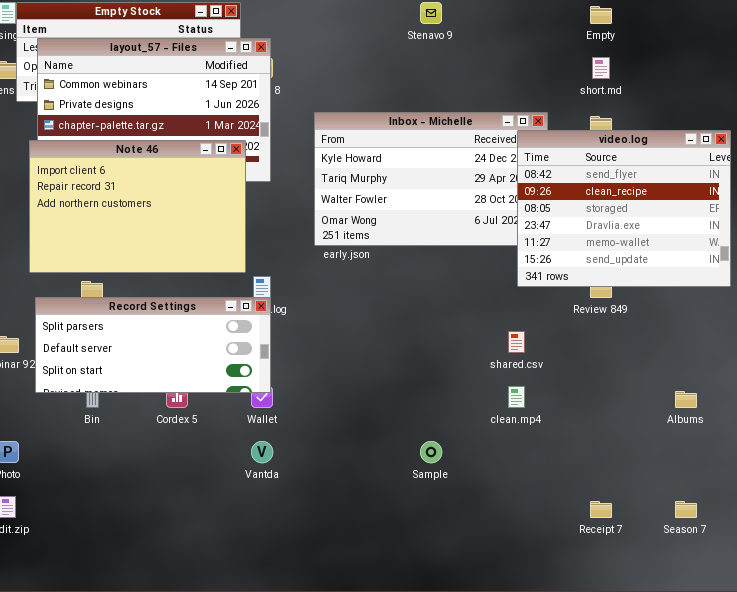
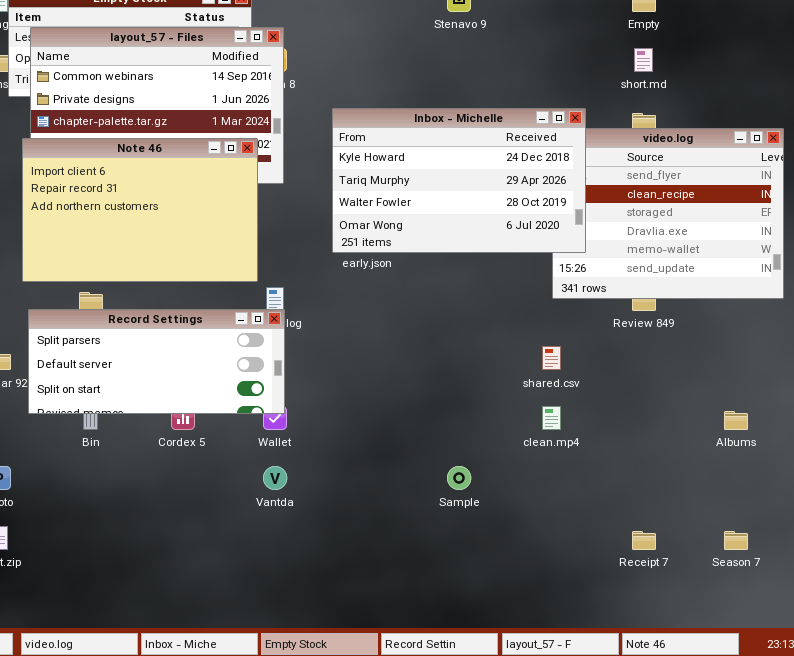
Inbox - Michelle: [314,112,548,246] -> [332,108,586,253], raised

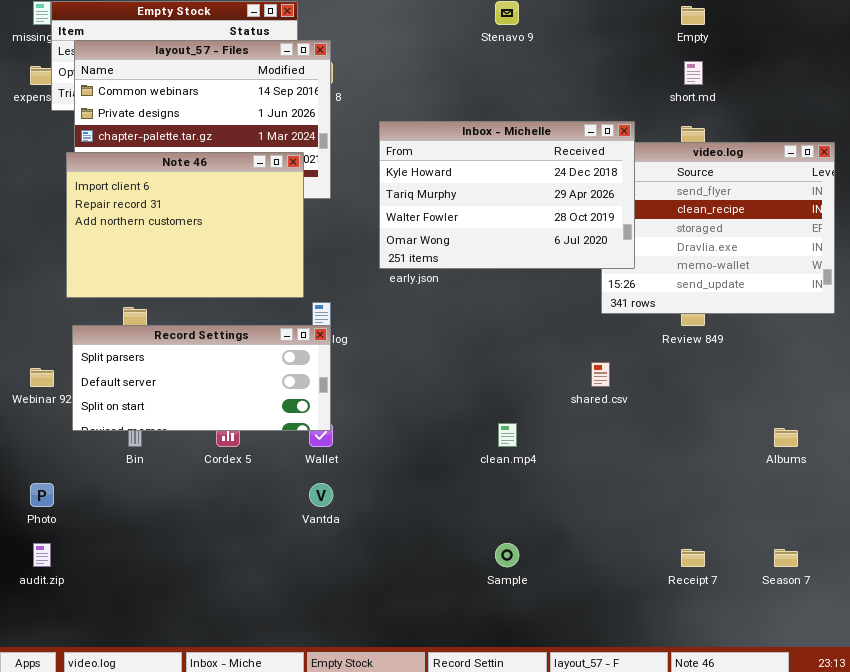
clean.mp4: [542,406,561,430] -> [498,423,517,447], moved
Sample: [447,466,471,490] -> [495,543,519,567], moved

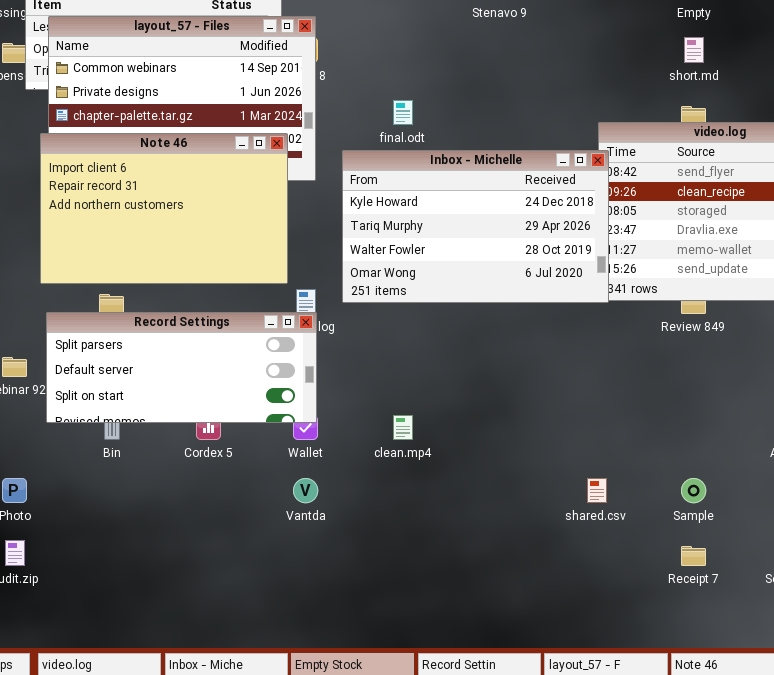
Inbox - Michelle: [379,121,635,269] -> [342,150,609,303], moved
shared.csv: [591,362,610,387] -> [587,478,607,503], moved
clean.mp4: [498,423,517,447] -> [393,415,413,440], moved
Sample: [495,543,519,567] -> [681,478,706,503], moved

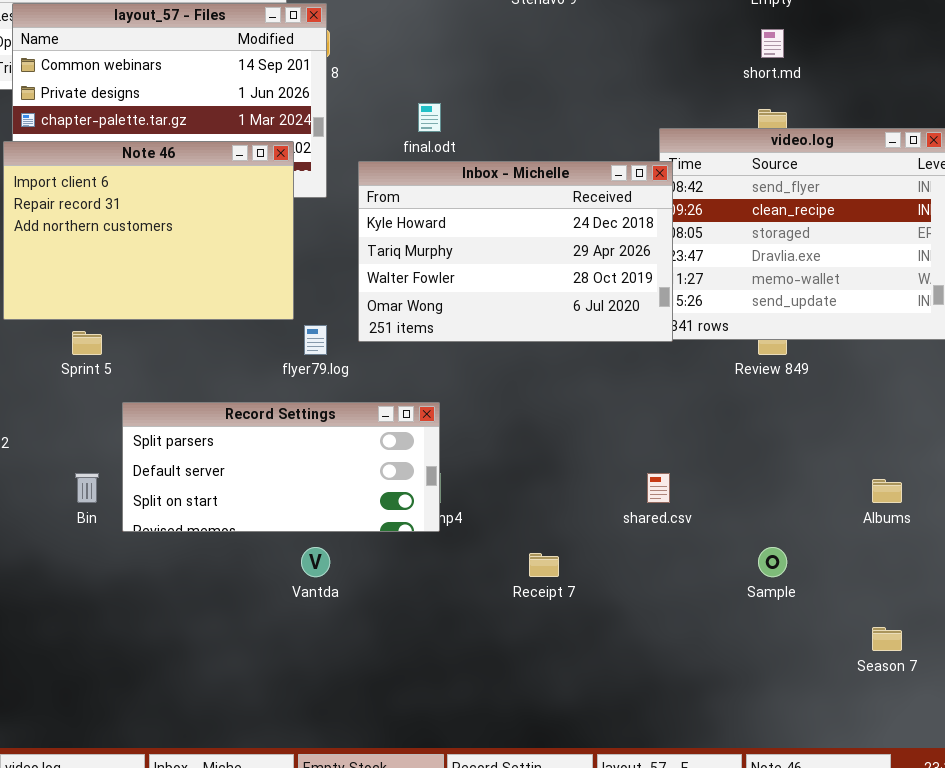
Record Settings: [46,312,317,423] -> [122,402,440,532], moved
shared.csv: [587,478,607,503] -> [647,473,670,503], moved
Receipt 7: [681,546,706,566] -> [529,553,559,577], moved

